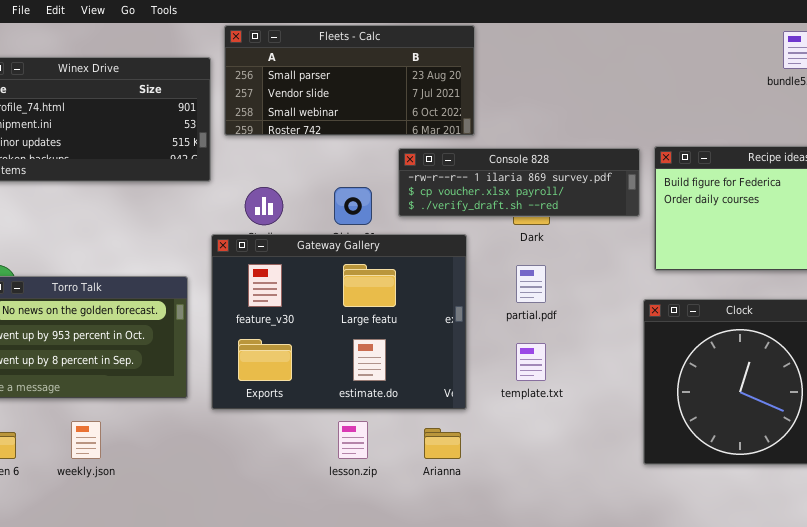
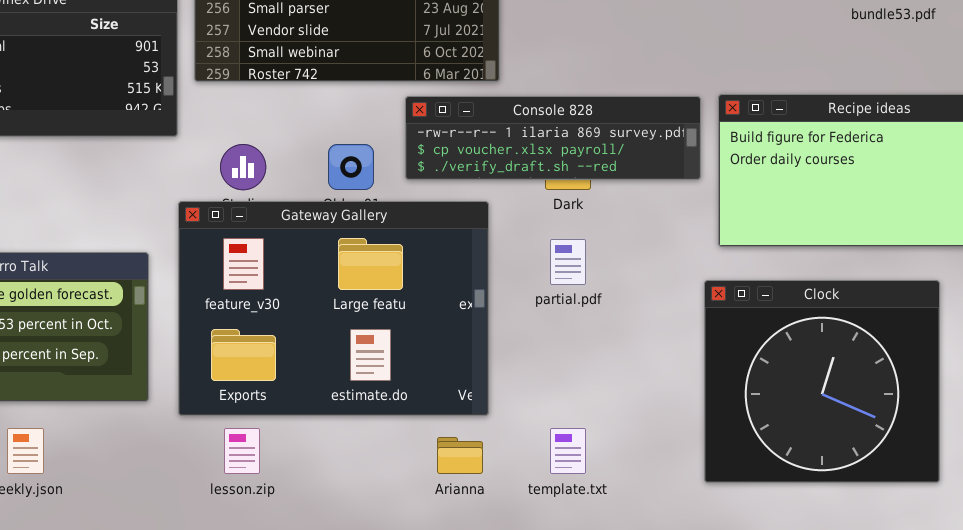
template.txt: [516,343,546,381] -> [550,428,586,474], moved
lesson.zip: [338,421,368,459] -> [224,428,260,474], moved

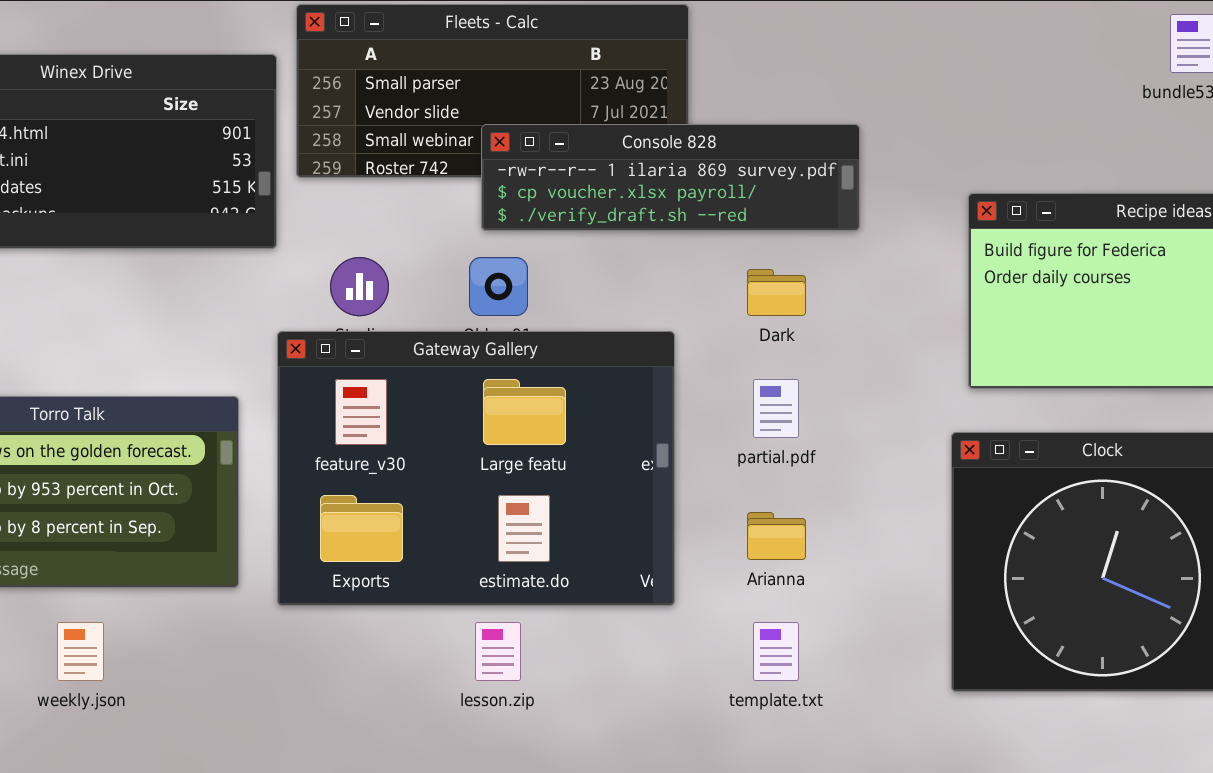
Console 828: [405,96,701,180] -> [481,124,860,231], moved
lesson.zip: [224,428,260,474] -> [475,622,521,681], moved
Arianna: [437,437,483,474] -> [747,512,806,560], moved

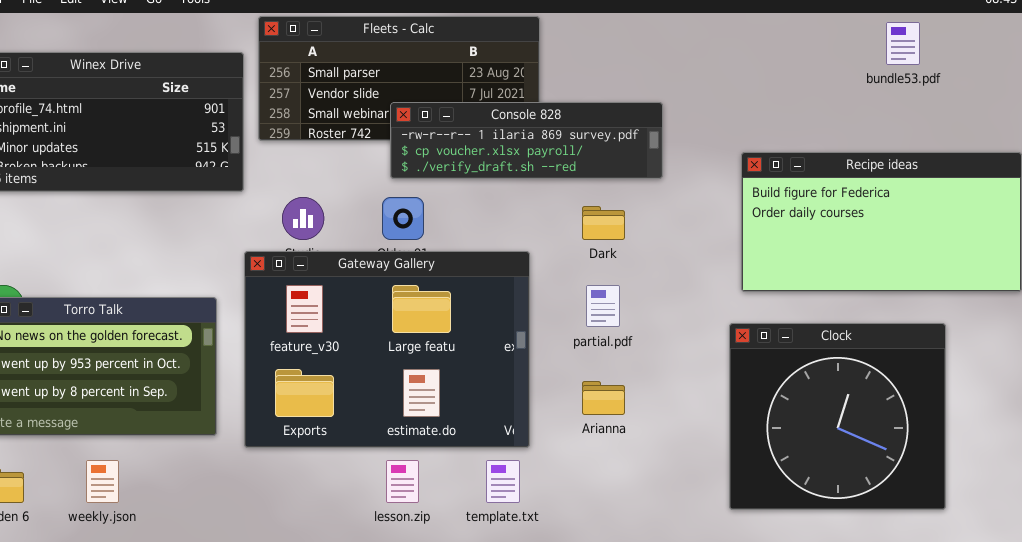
template.txt: [753,622,799,681] -> [486,460,520,503], moved

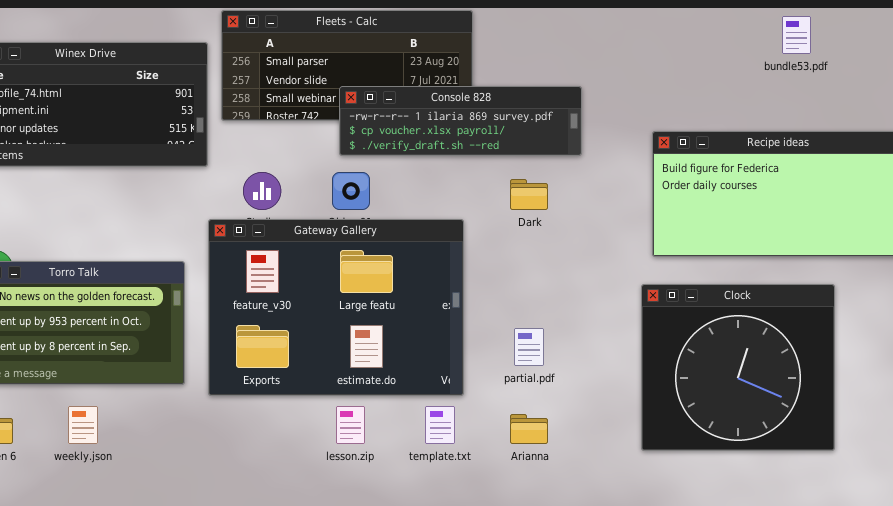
partial.pdf: [586,285,620,327] -> [514,328,544,366], moved
Arianna: [582,381,625,415] -> [510,414,548,444], moved

